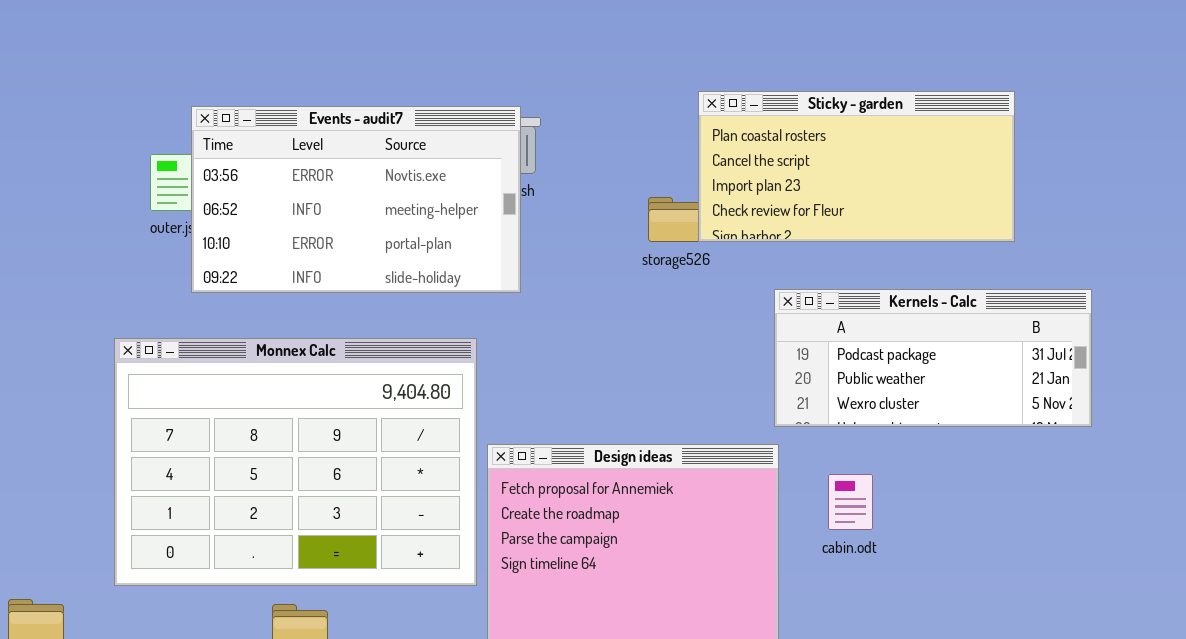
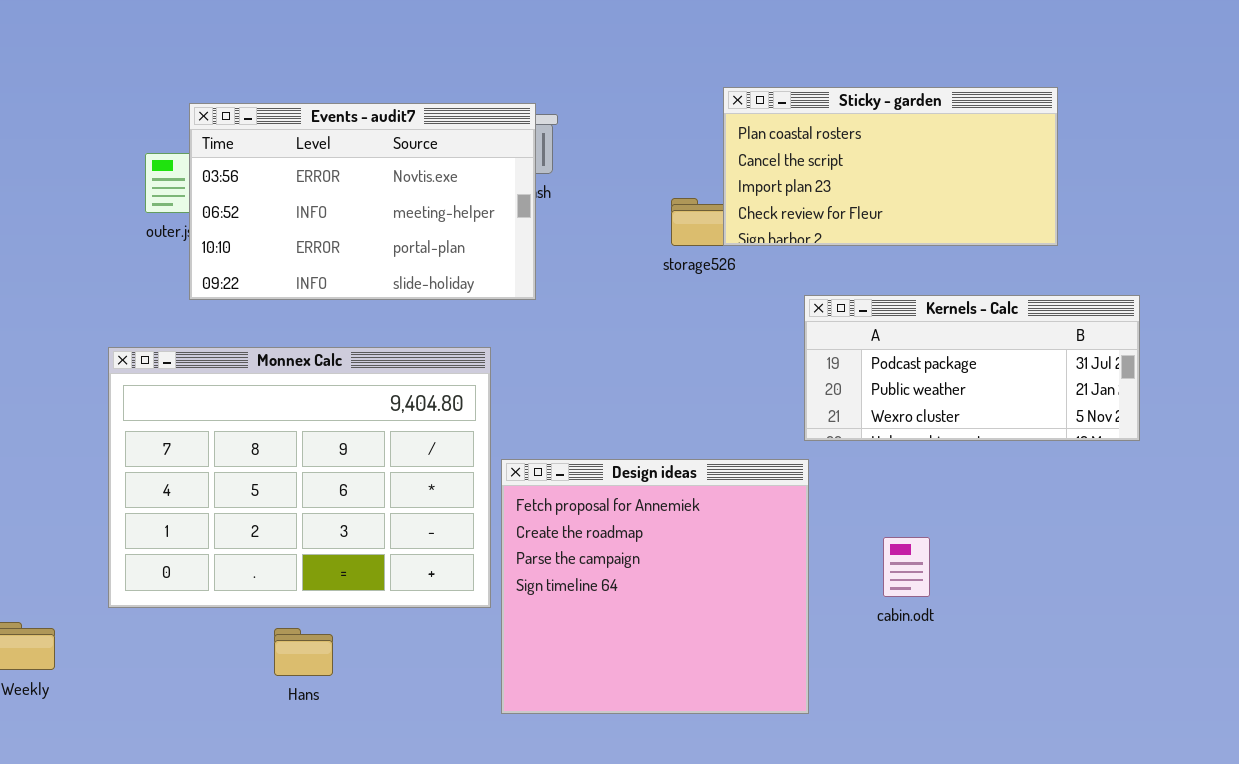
cabin.odt: [828,474,873,530] -> [883,537,930,597], moved

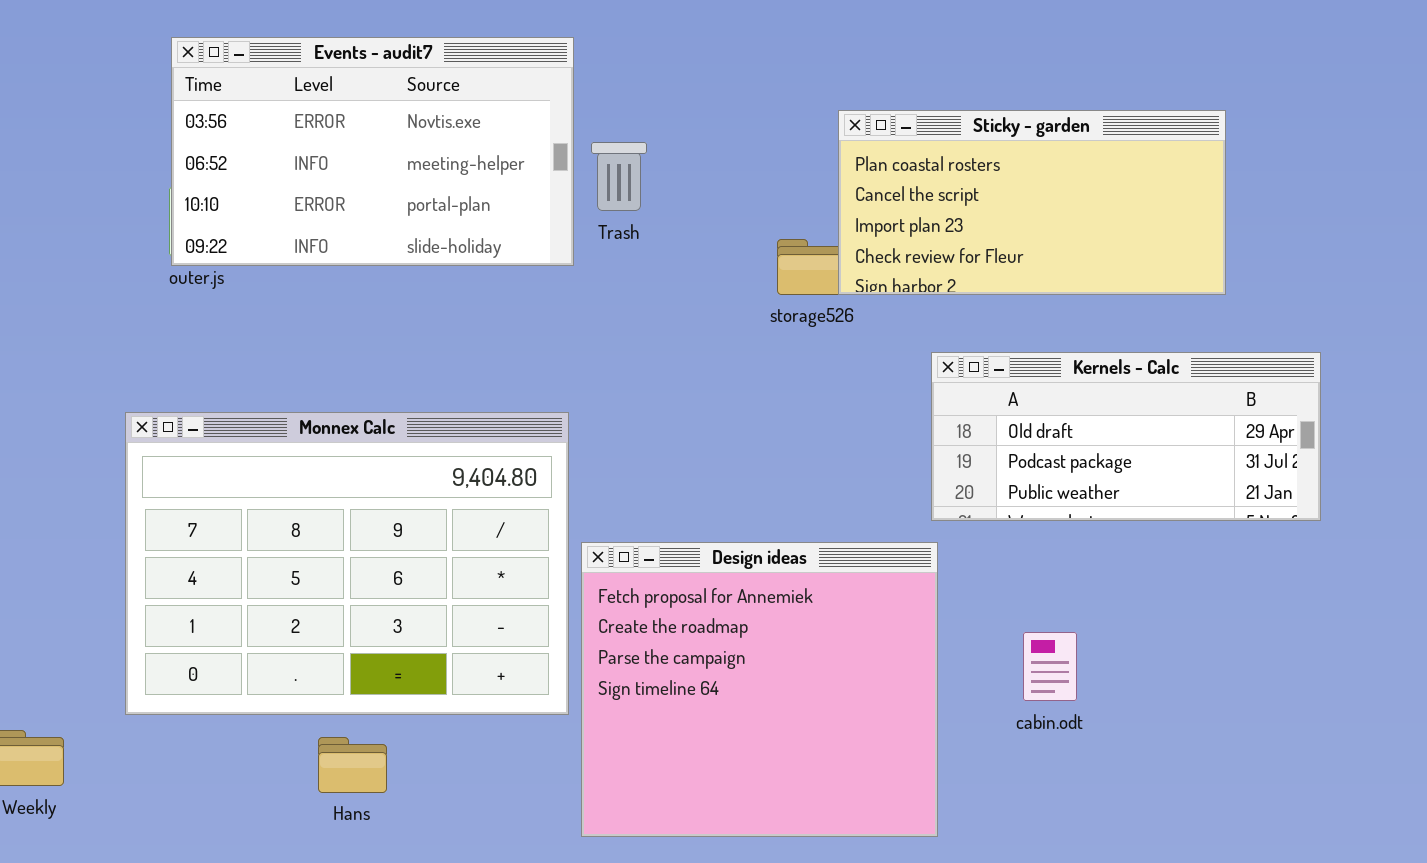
Events - audit7: [189,103,536,300] -> [171,37,574,266], moved
Kernels - Calc: [804,295,1140,441] -> [931,352,1321,521], scrolled up 1 row

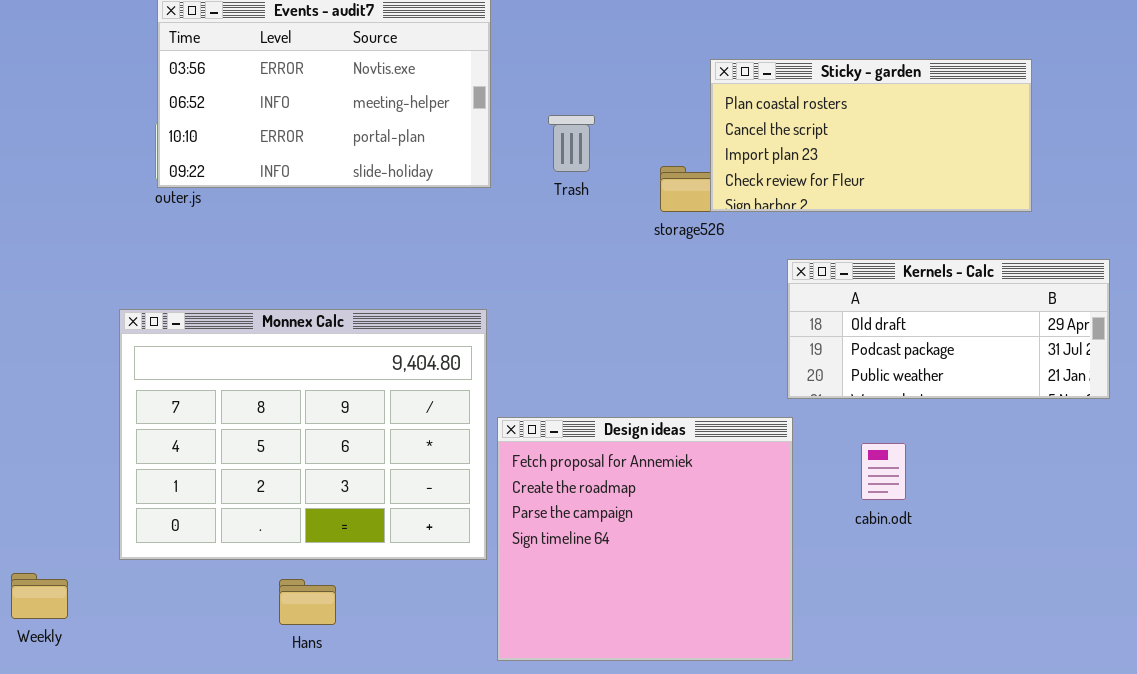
Trash: [591,142,647,211] -> [548,115,595,172], moved
cabin.odt: [1023,632,1077,701] -> [861,443,906,500], moved

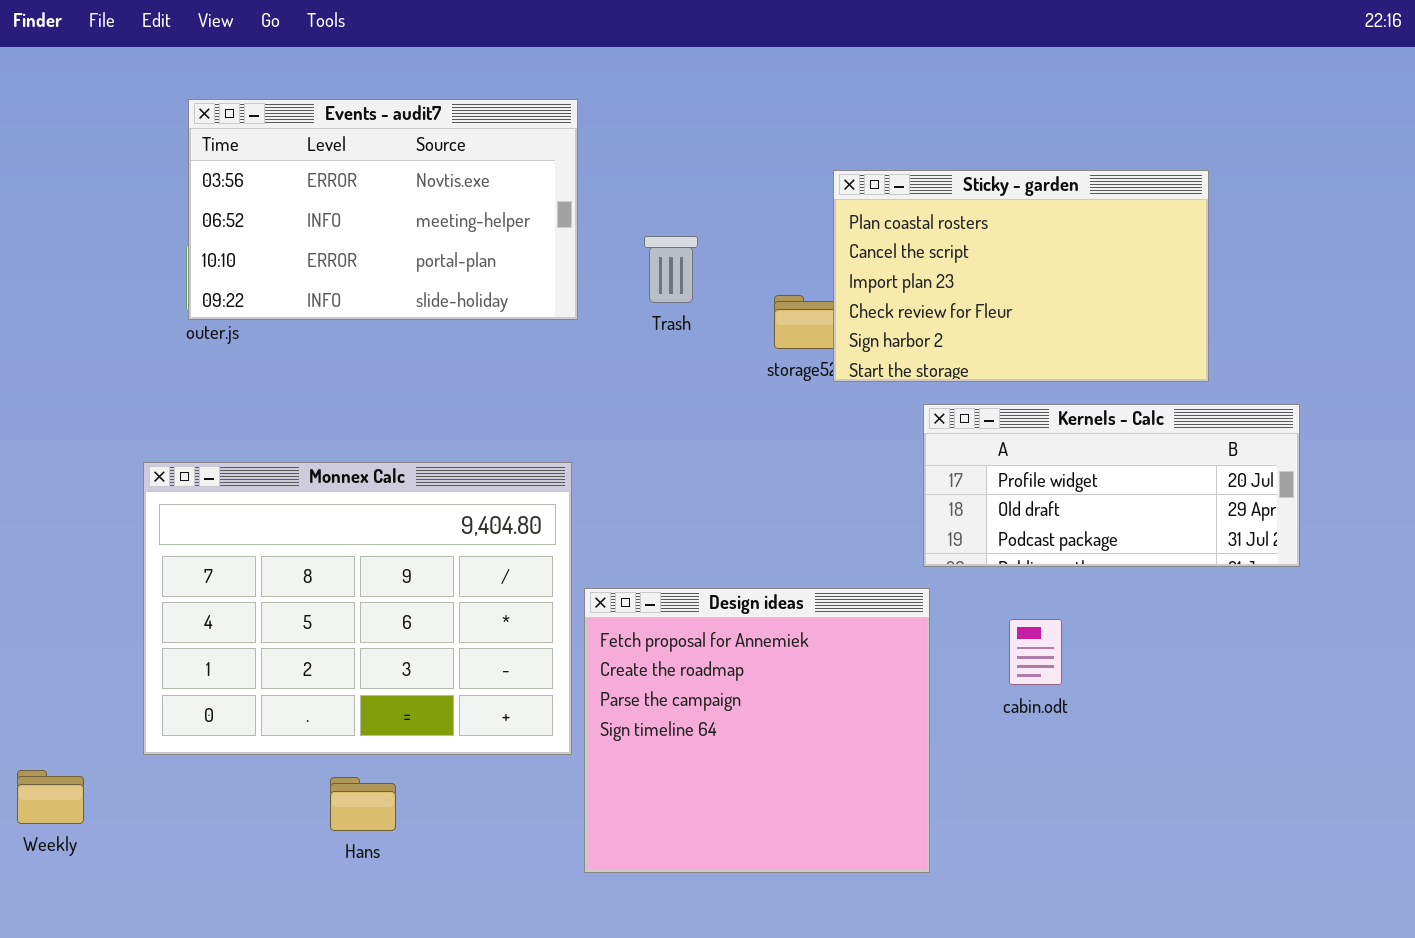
Sticky - garden: [710,59,1032,212] -> [833,170,1209,382], resized
Kernels - Calc: [787,259,1110,399] -> [923,404,1300,567], scrolled up 1 row

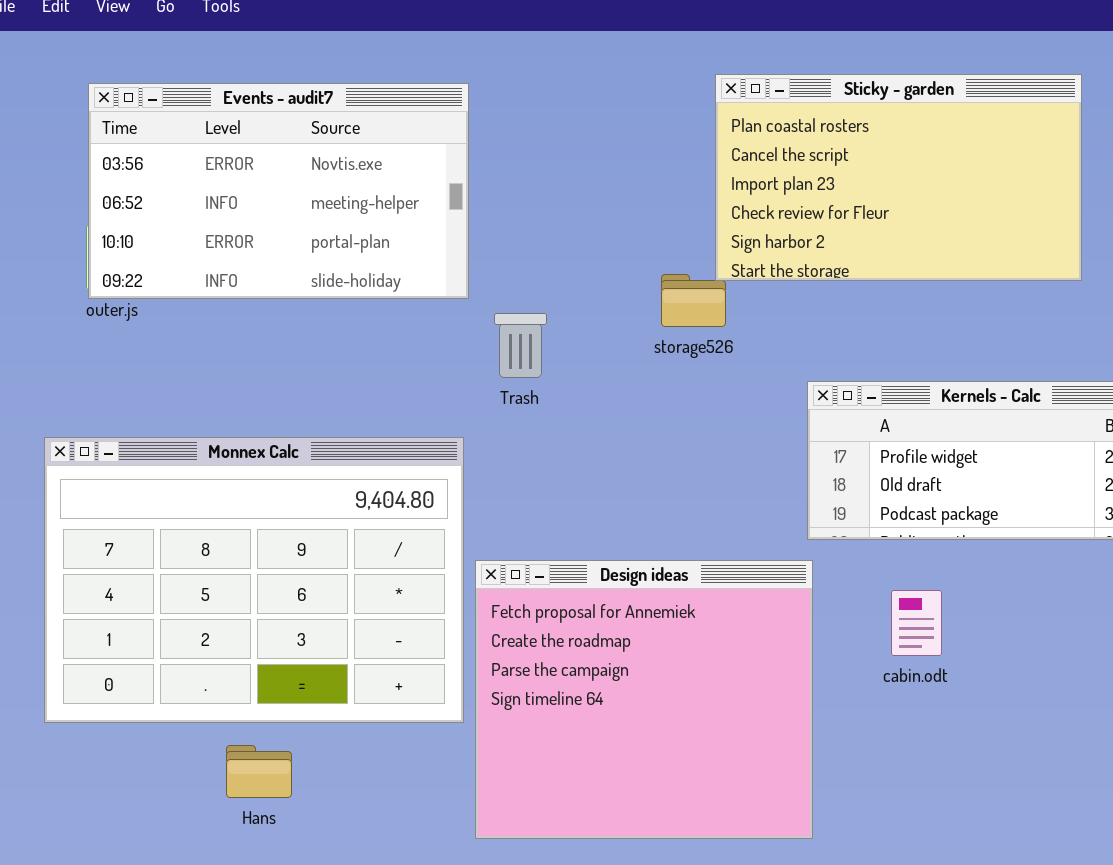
Sticky - garden: [833,170,1209,382] -> [715,74,1082,281], moved
Trash: [644,236,698,303] -> [494,313,547,378], moved

